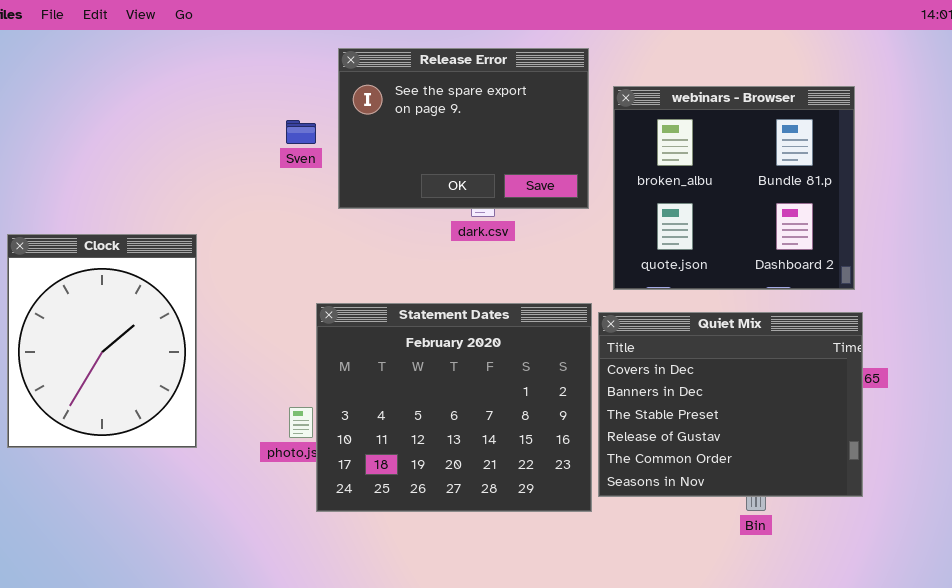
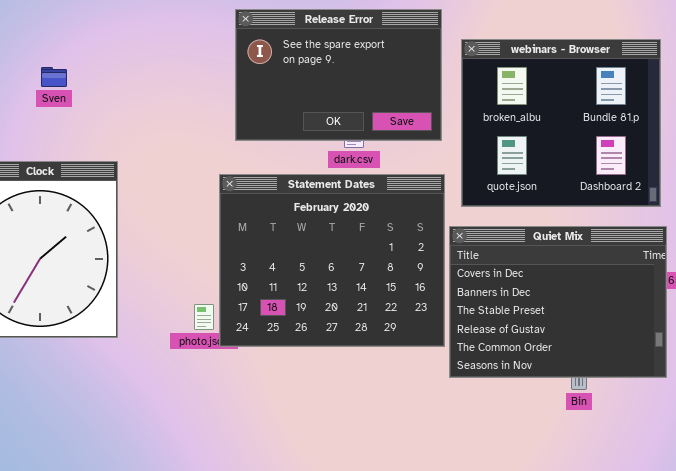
Sven: [286,120,316,144] -> [41,67,67,87], moved
Statement Dates: [316,303,592,512] -> [219,174,445,347], moved

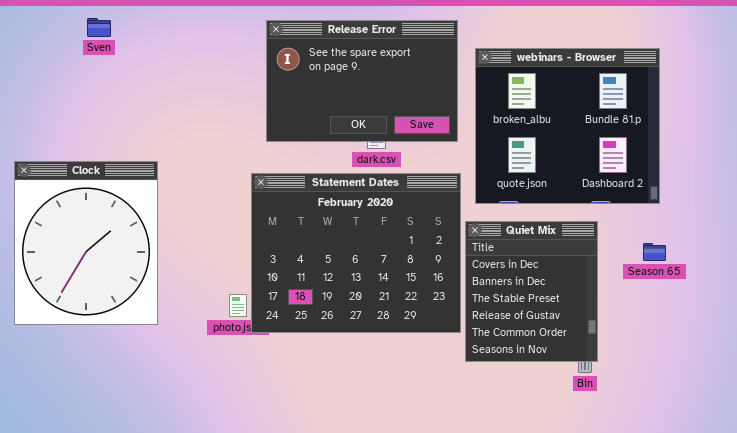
Sven: [41,67,67,87] -> [87,18,111,37], moved
Quiet Mix: [449,226,667,378] -> [465,221,598,362], resized

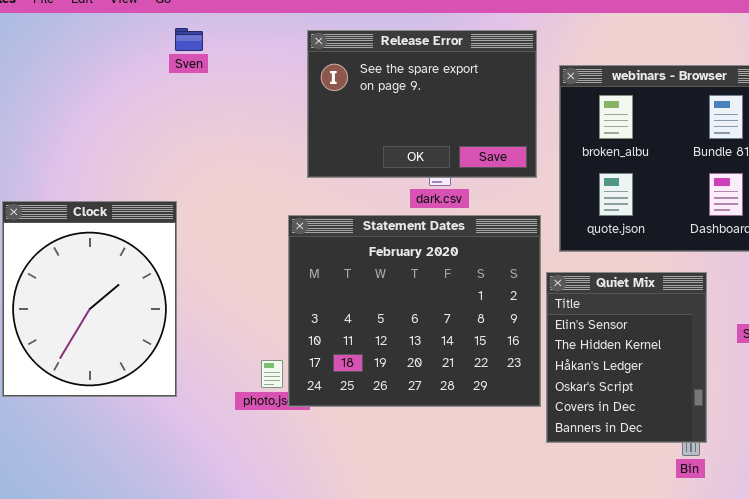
Sven: [87,18,111,37] -> [175,28,203,51], moved
Quiet Mix: [465,221,598,362] -> [546,272,707,443], scrolled up 4 rows

